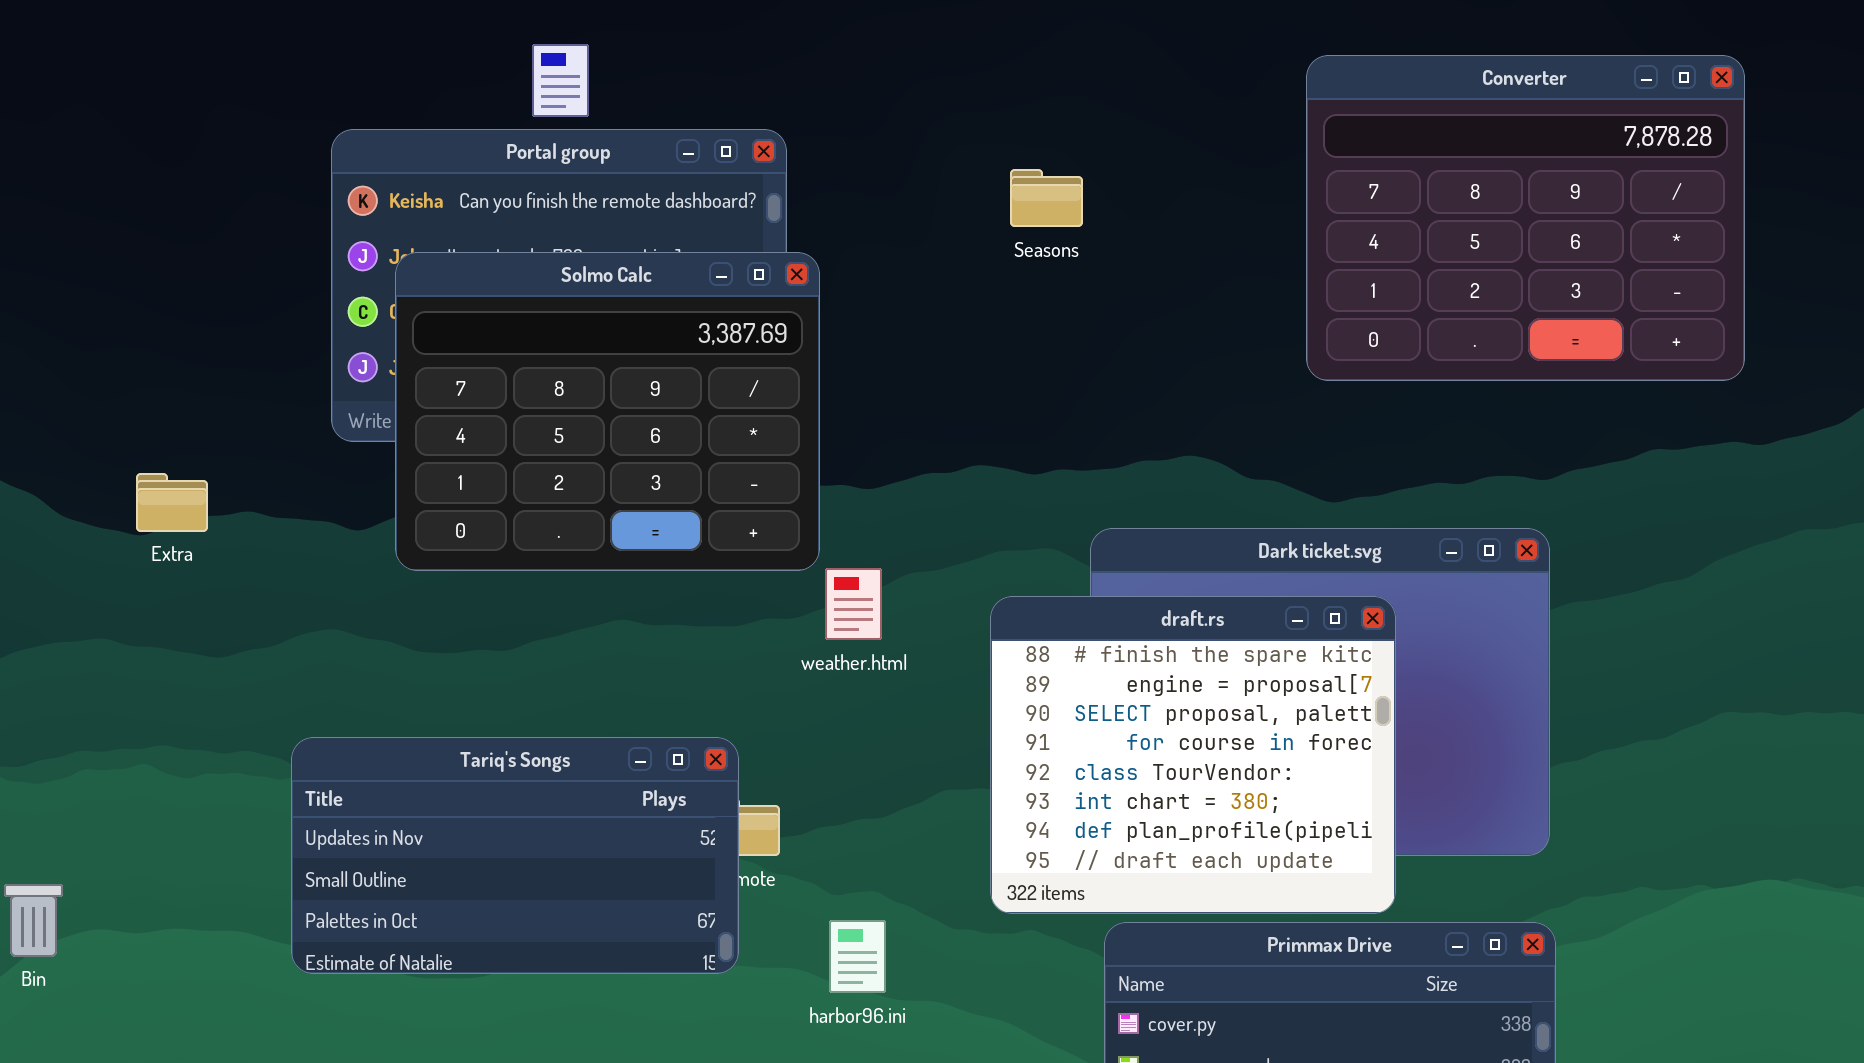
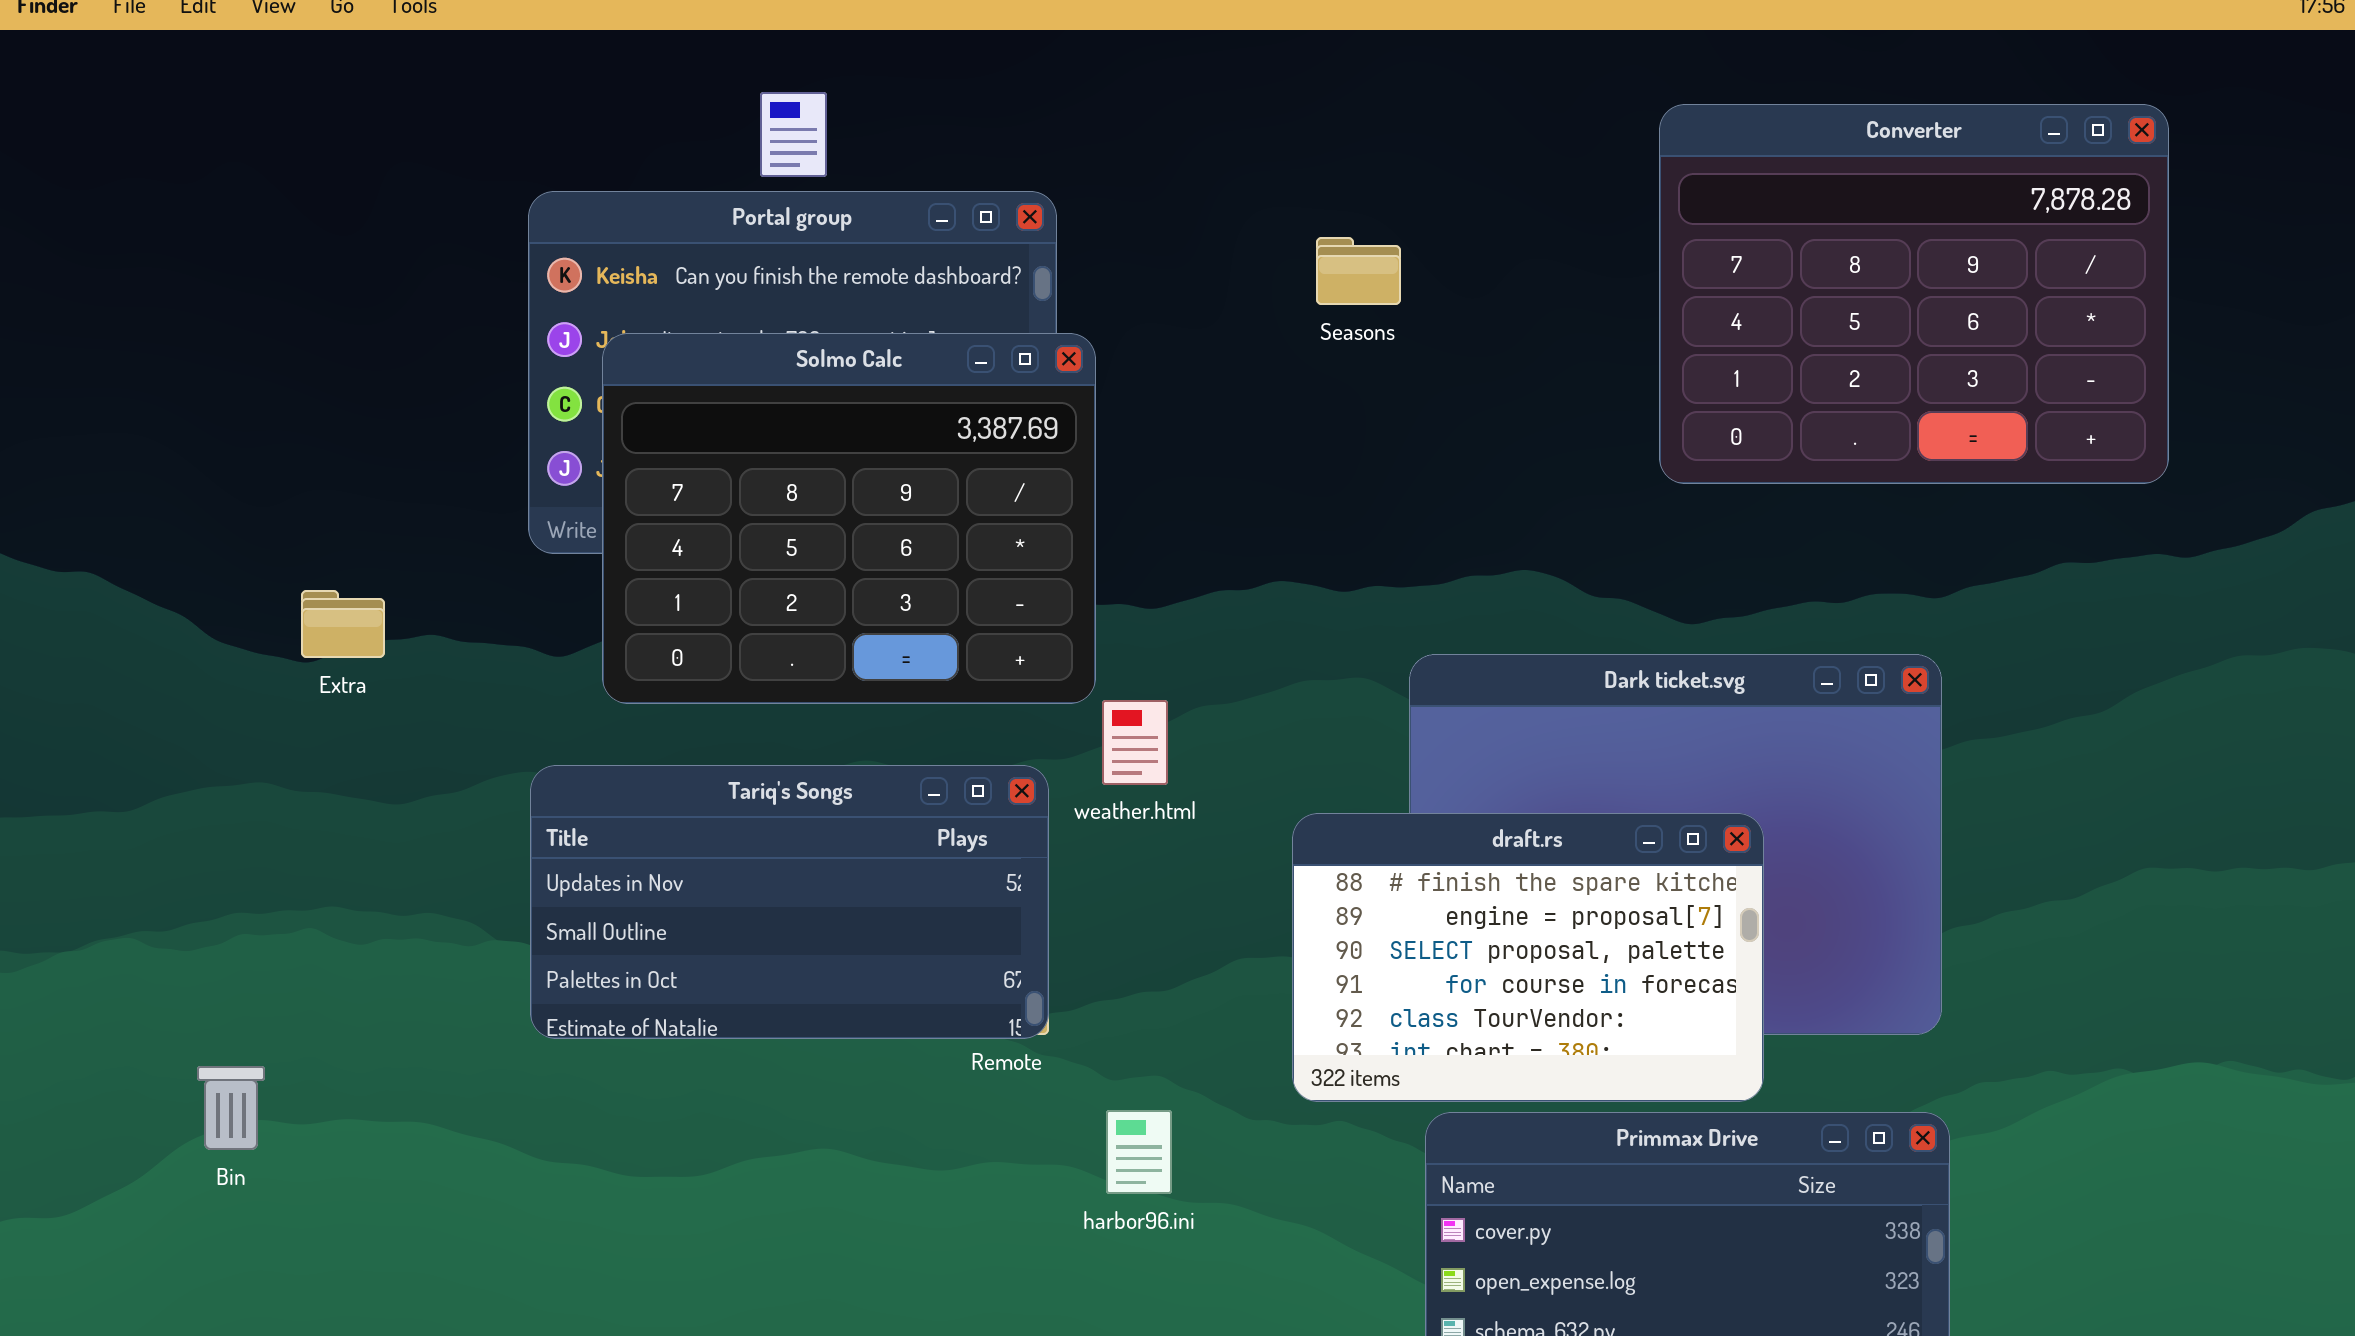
draft.rs: [990,596,1396,914] -> [1292,813,1764,1102], resized
Tariq's Songs: [291,737,739,974] -> [530,765,1049,1039], moved
Bin: [4,884,63,957] -> [197,1066,265,1150], moved

